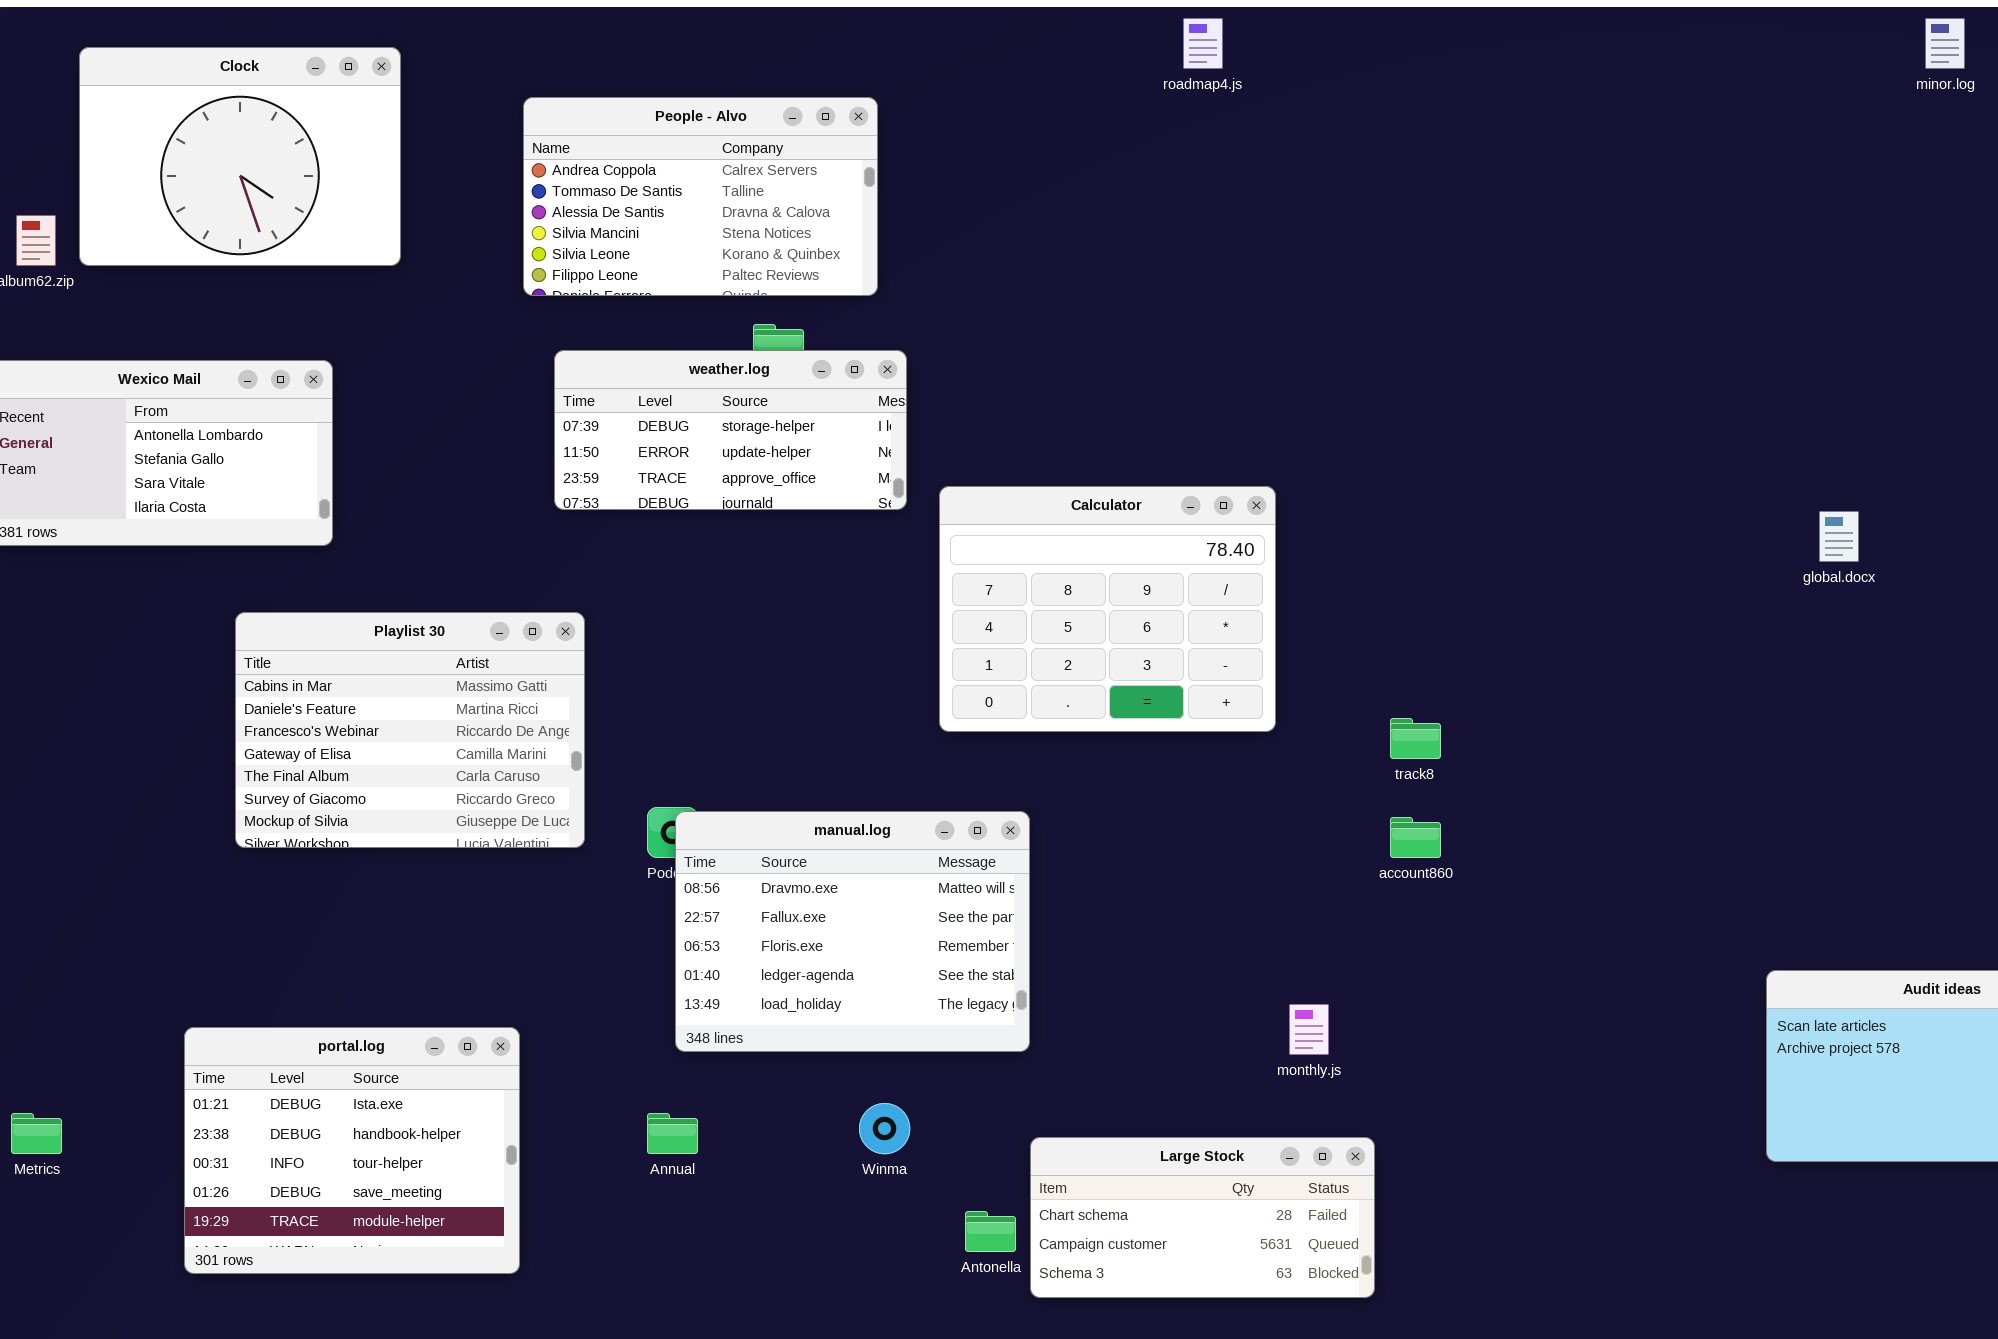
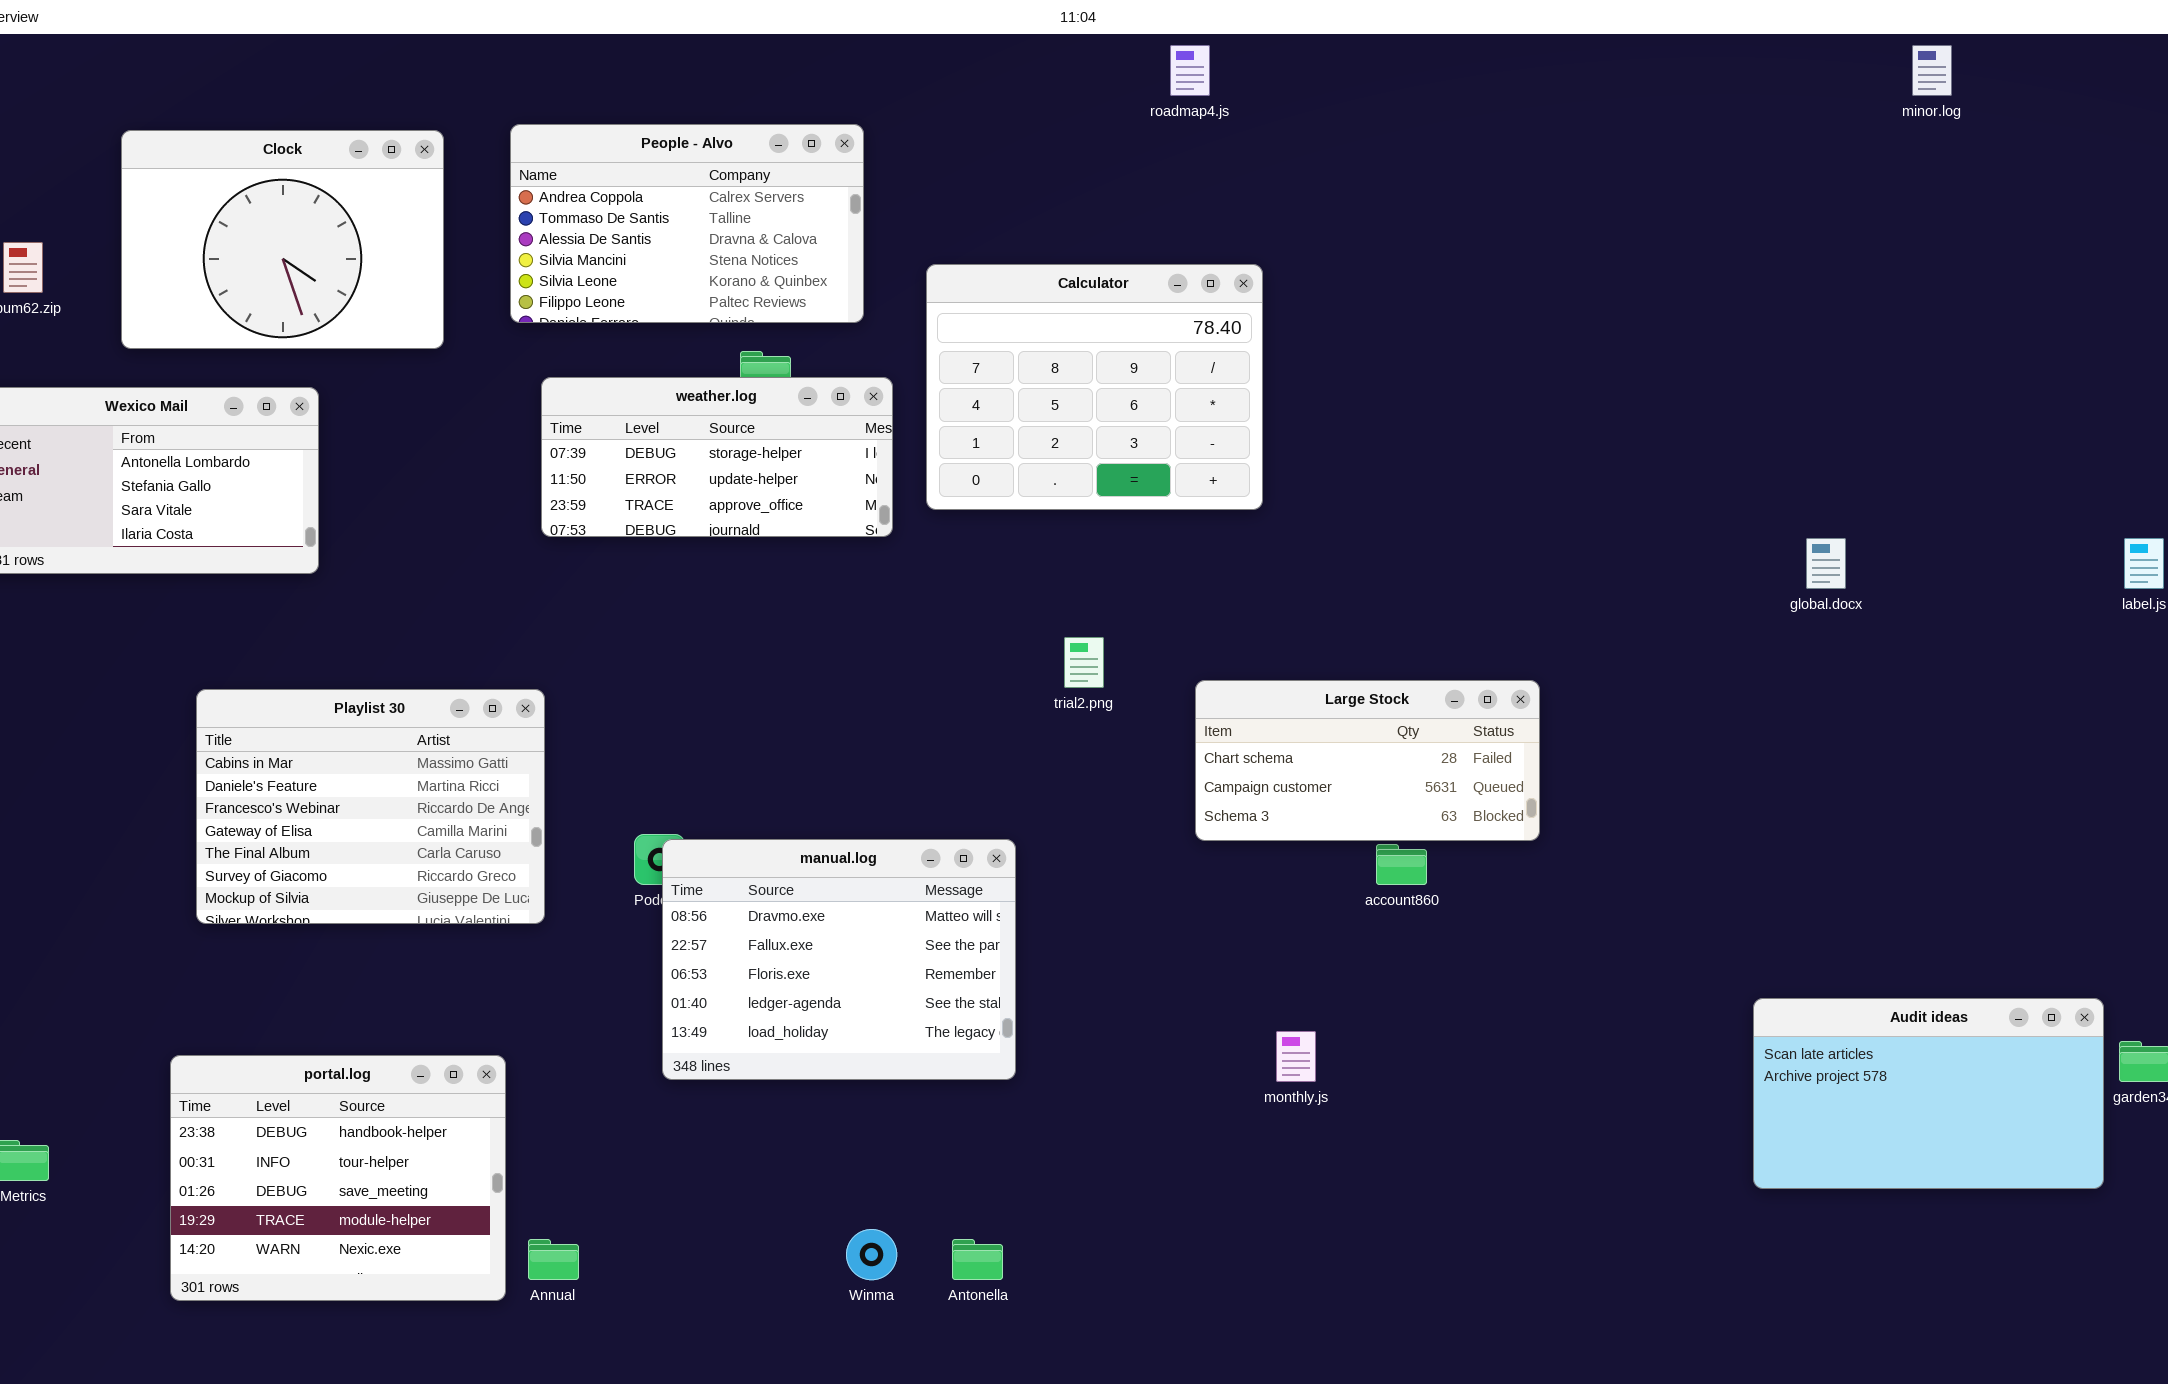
Clock: [79,47,401,266] -> [121,130,444,349], moved
Calculator: [939,486,1276,732] -> [926,264,1263,510], moved
Playlist 30: [235,612,585,848] -> [196,689,545,924], moved
portal.log: [184,1027,520,1274] -> [170,1055,506,1301], scrolled down 1 row
Winma: [859,1103,910,1154] -> [846,1229,897,1280], moved
Annual: [647,1113,698,1154] -> [528,1239,579,1280], moved
Large Stock: [1030,1137,1375,1298] -> [1195,680,1540,841], moved

